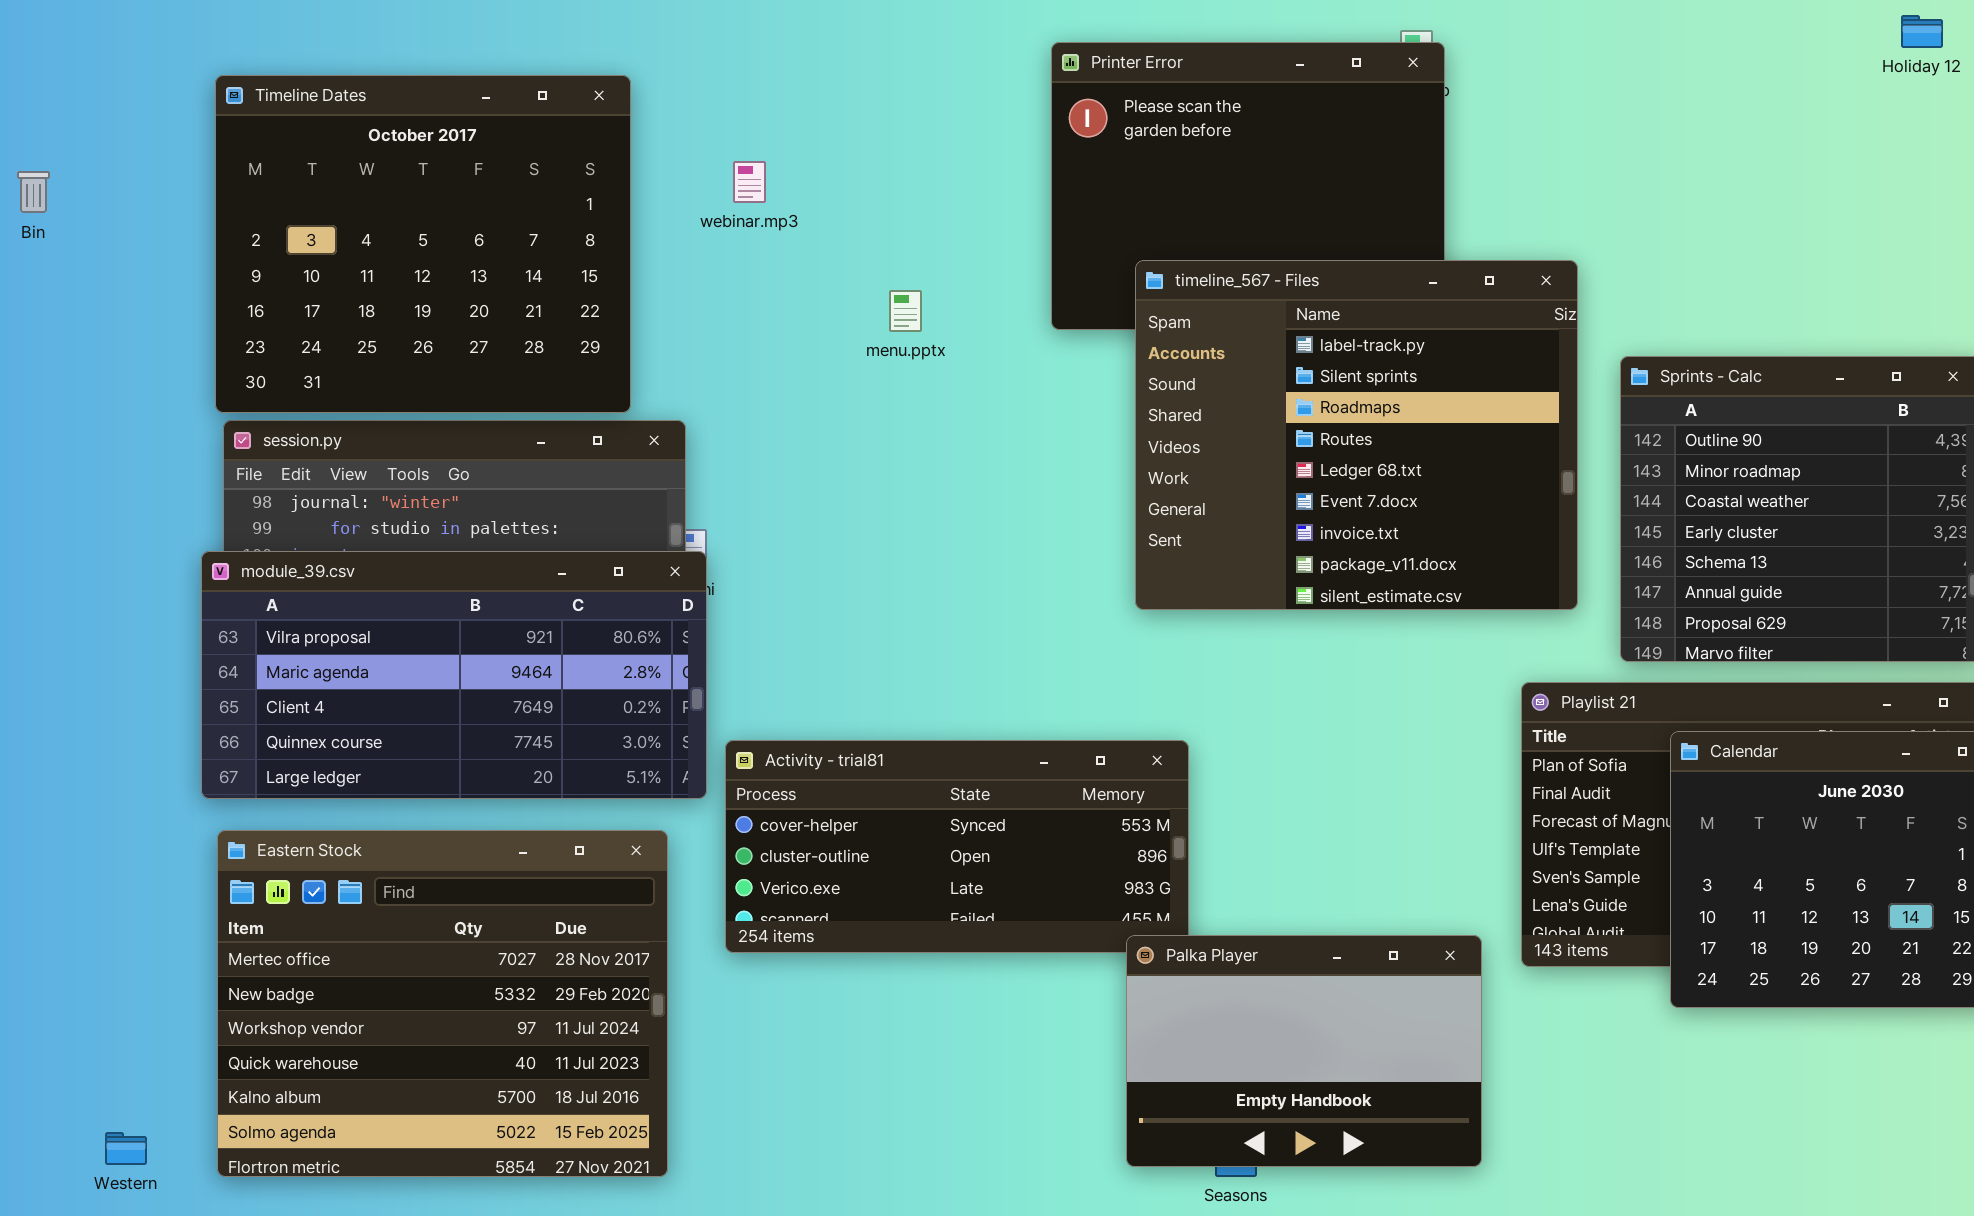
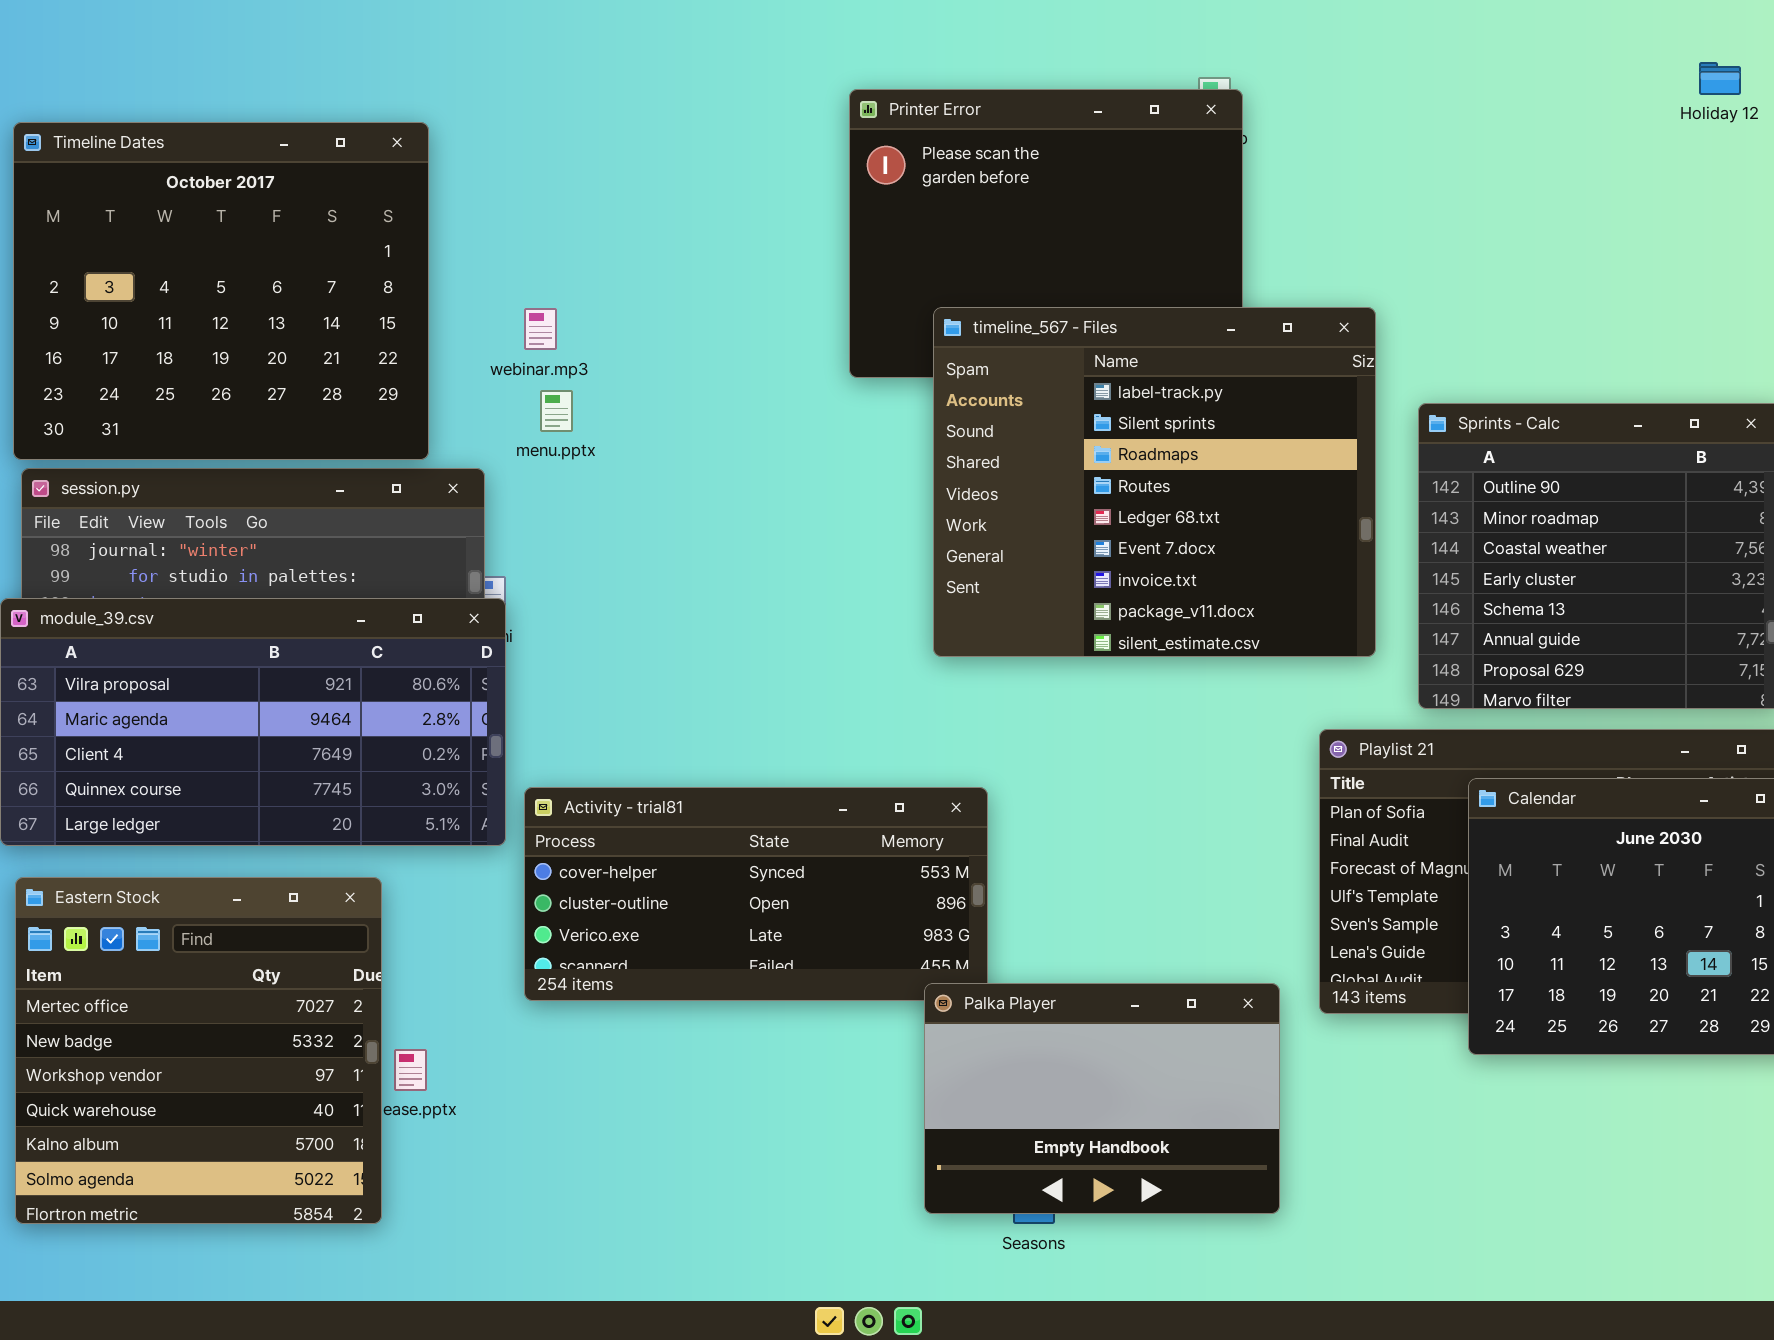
webinar.mp3: [733,161,766,203] -> [524,308,557,350], moved
menu.pptx: [889,290,922,332] -> [540,390,573,432], moved
Eastern Stock: [217,830,668,1177] -> [15,877,382,1224], resized

